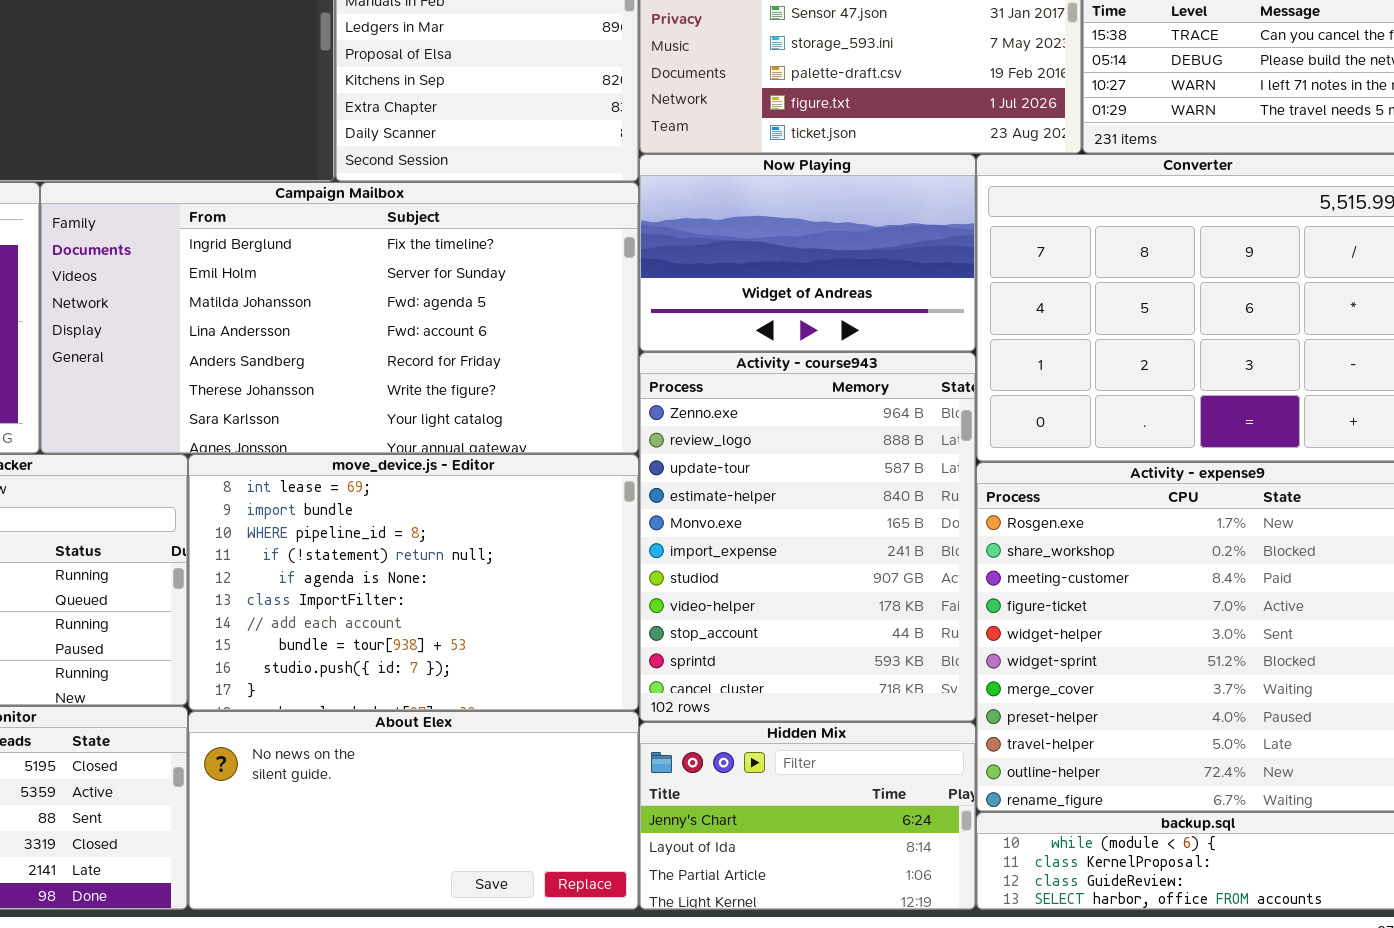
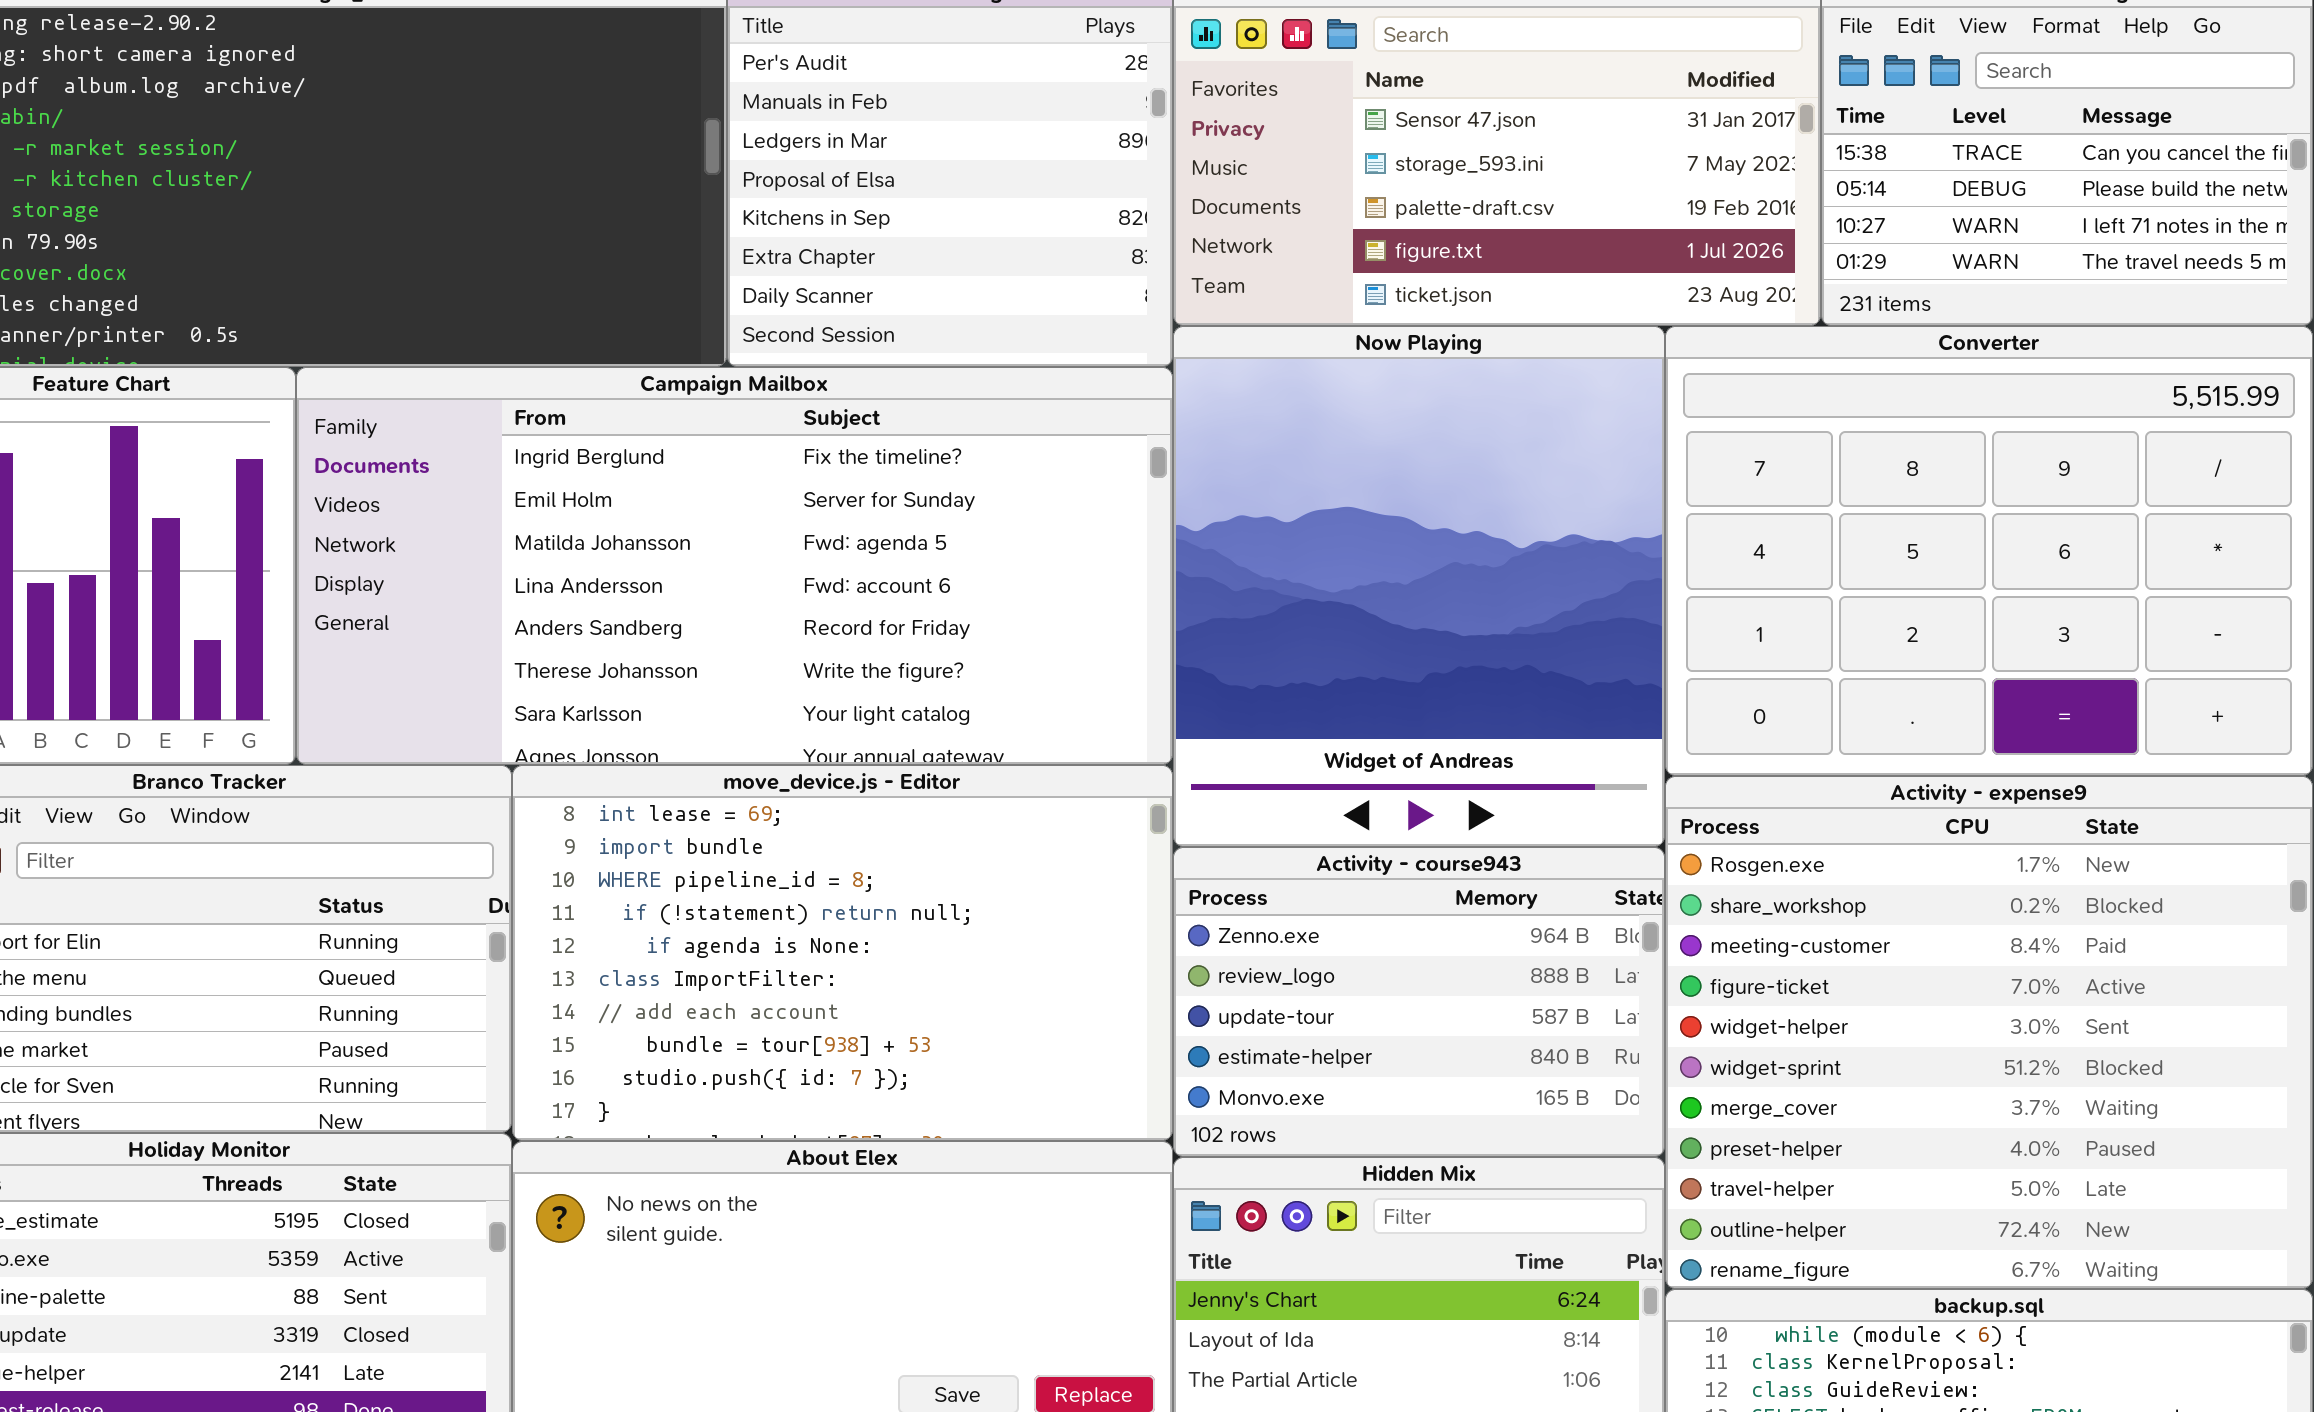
Now Playing: [639,154,976,352] -> [1173,326,1665,847], resized
Activity - course943: [639,352,976,722] -> [1173,847,1665,1157], resized

